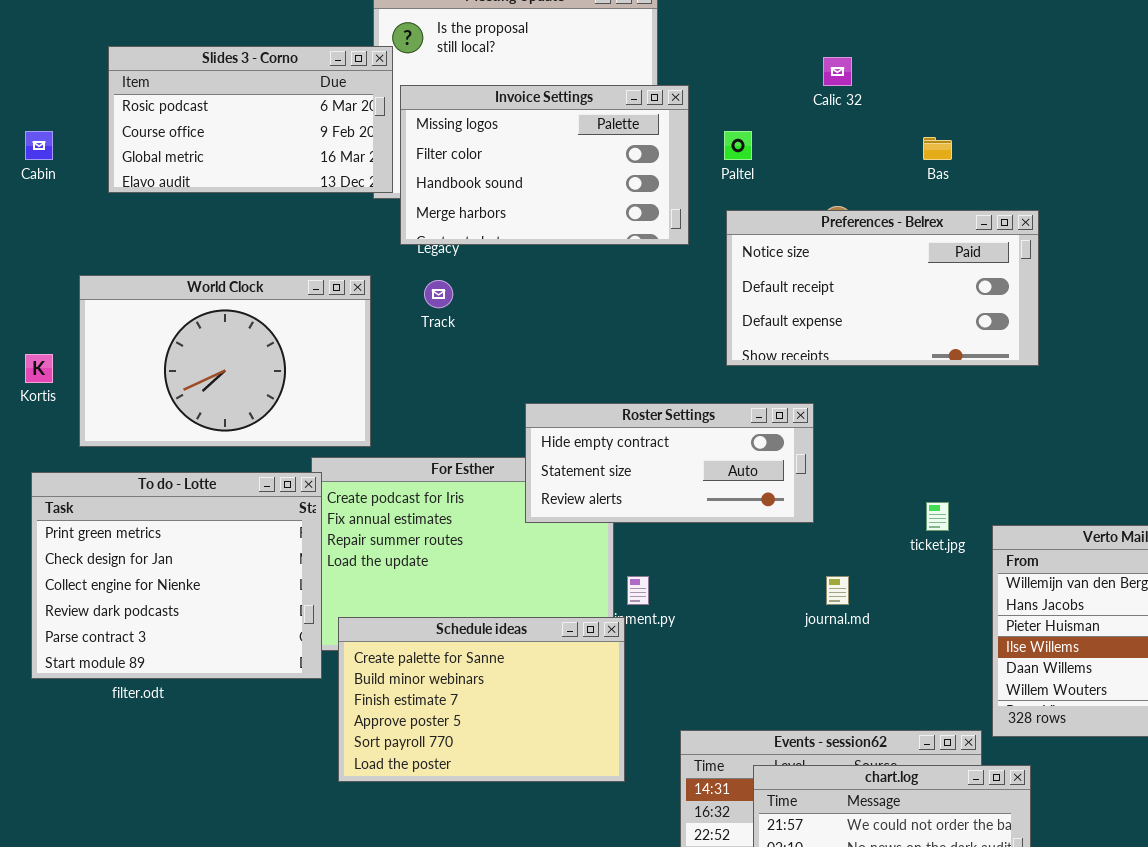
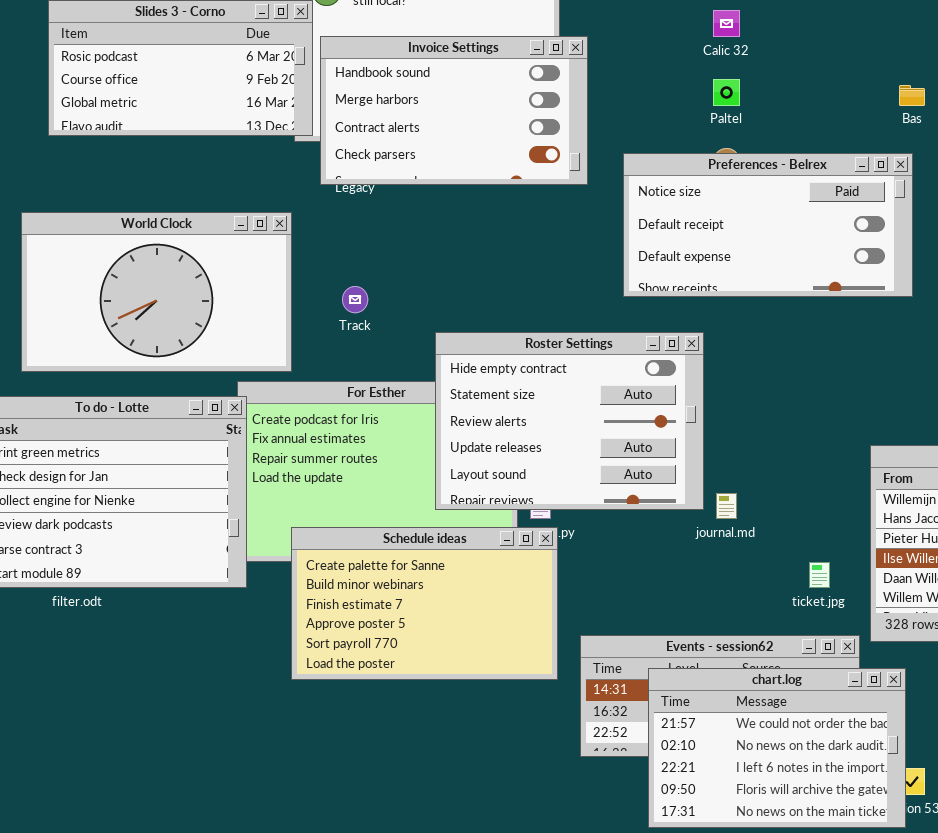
Invoice Settings: [400,85,689,245] -> [320,36,588,185], scrolled down 2 rows
Paltel: [724,131,752,160] -> [713,79,740,106], moved
Bas: [923,137,952,160] -> [899,85,925,106], moved
Track: [424,280,453,308] -> [342,286,368,313], moved
Roster Settings: [525,403,814,523] -> [435,332,704,510], resized
ticket.jpg: [926,502,949,531] -> [809,562,830,588], moved
Schedule ideas: [338,617,625,782] -> [291,527,558,680], moved

